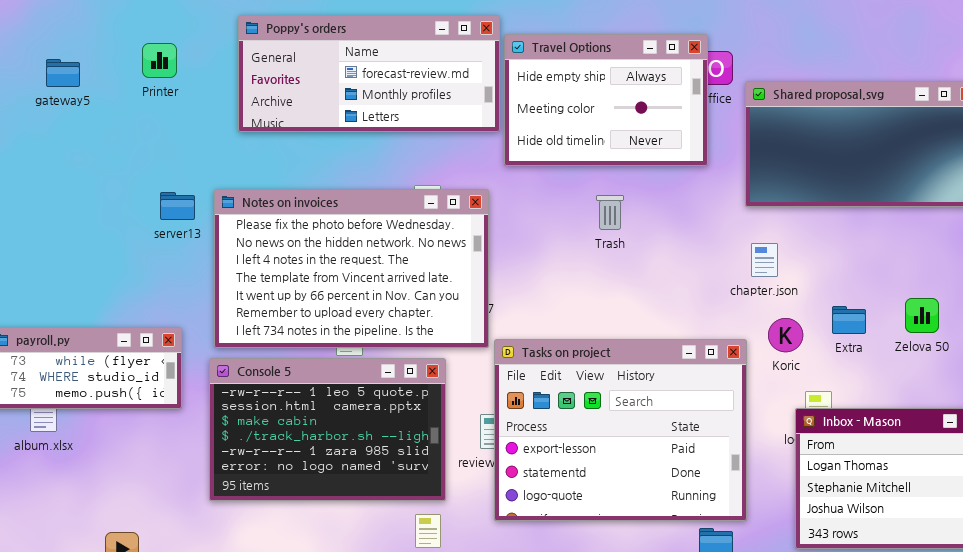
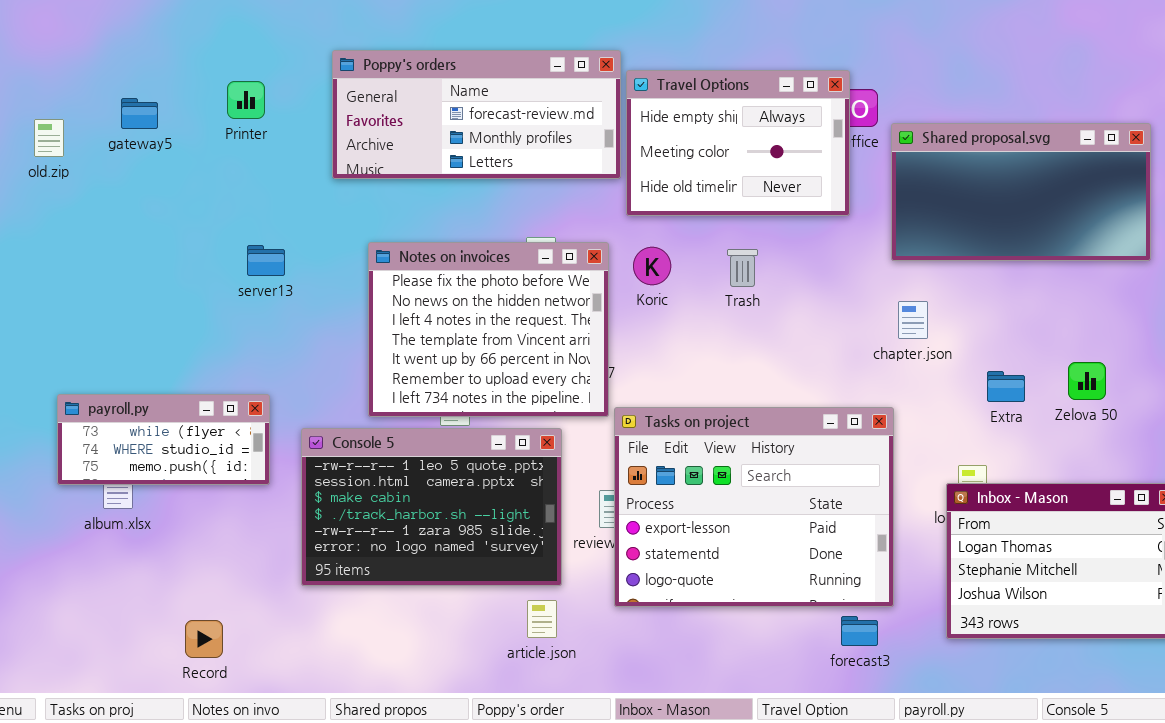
Notes on invoices: [214,189,489,348] -> [368,242,609,417], resized
Koric: [768,318,803,352] -> [633,247,671,285], moved

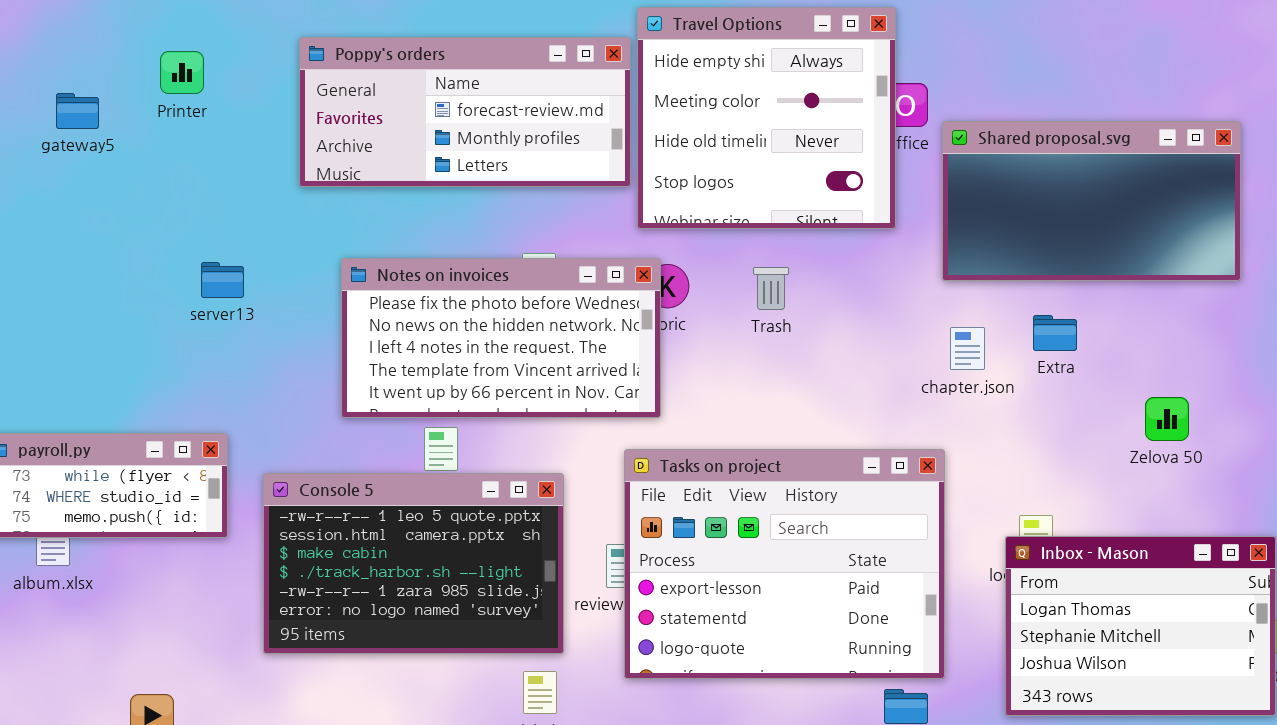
Travel Options: [626,70,850,216] -> [637,7,896,229], resized
Printer: [227,81,265,119] -> [160,51,204,94], moved
Notes on invoices: [368,242,609,417] -> [341,258,661,418], resized
Extra: [987,371,1025,402] -> [1033,315,1077,351], moved

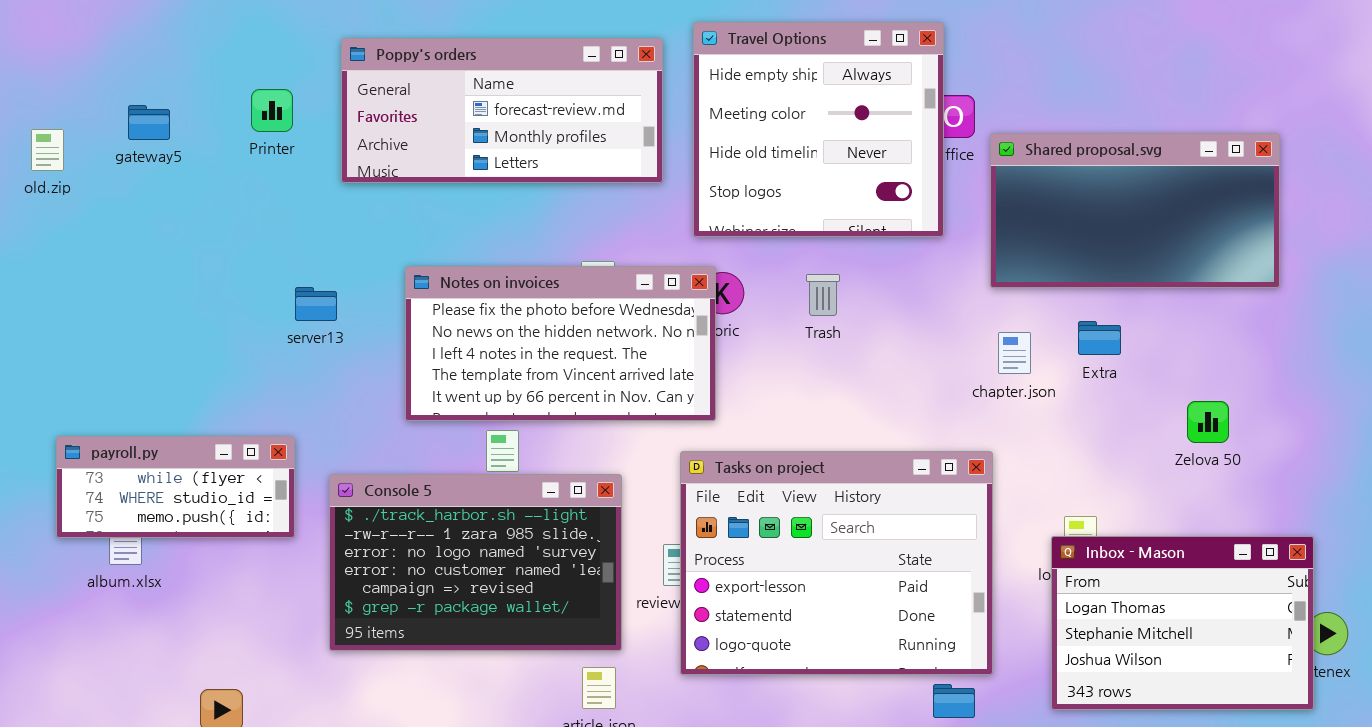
Poppy's orders: [299,37,631,187] -> [341,38,663,183], moved
Printer: [160,51,204,94] -> [251,89,293,132], moved
server13: [201,262,244,298] -> [295,287,337,321], moved
Console 5: [263,473,564,654] -> [329,474,622,651], scrolled down 3 rows

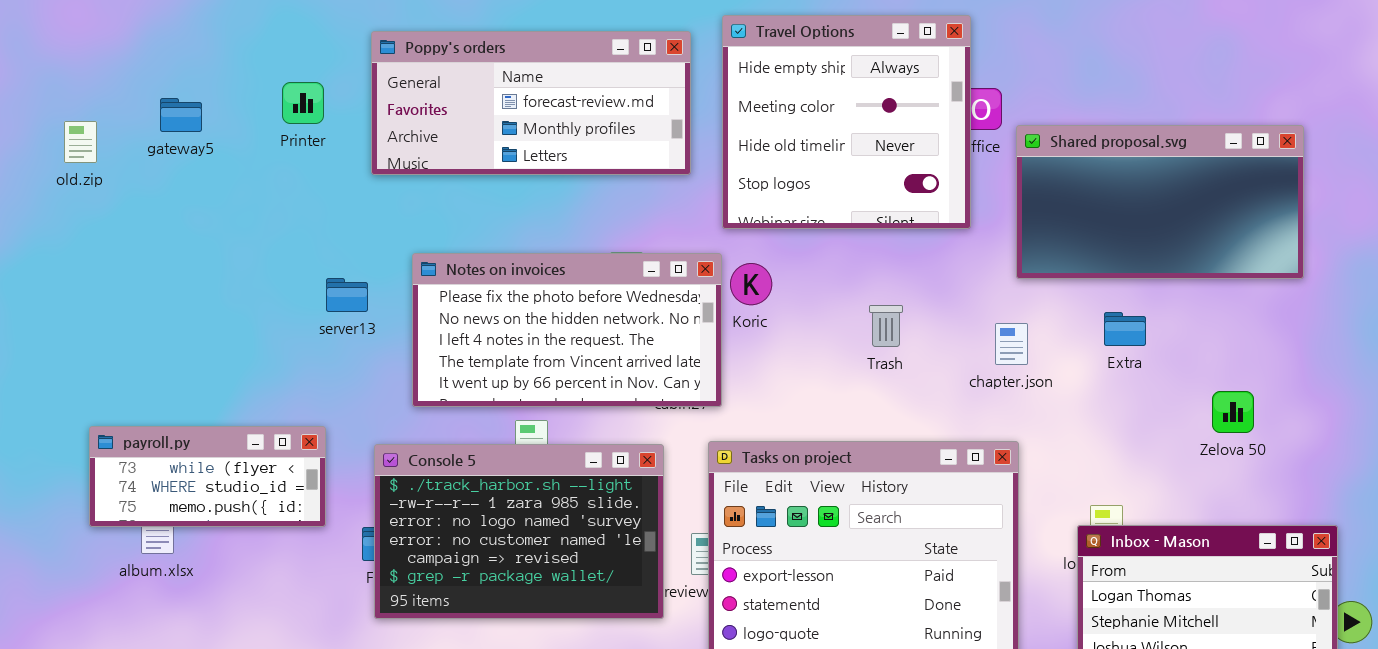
Notes on invoices: [405,266,716,421] -> [412,253,722,407], moved
Trash: [806,274,840,316] -> [869,305,903,347], moved
chapter.json: [998,332,1031,374] -> [995,323,1028,365], moved
Console 5: [329,474,622,651] -> [374,444,664,619], moved

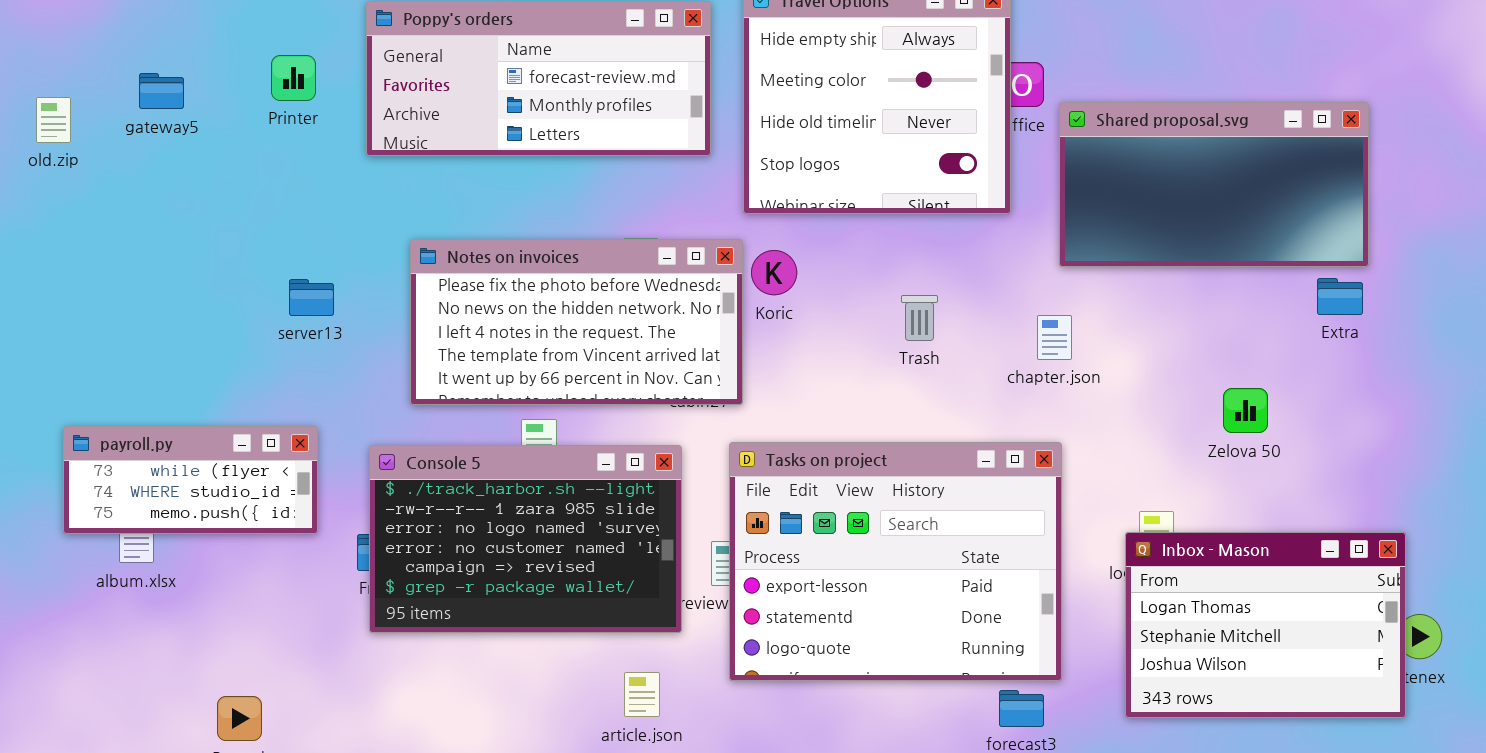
server13: [326,278,368,312] -> [289,279,334,316], moved
Extra: [1104,312,1146,346] -> [1317,278,1363,315], moved
Zelova 50: [1212,391,1254,433] -> [1223,388,1268,433], moved

